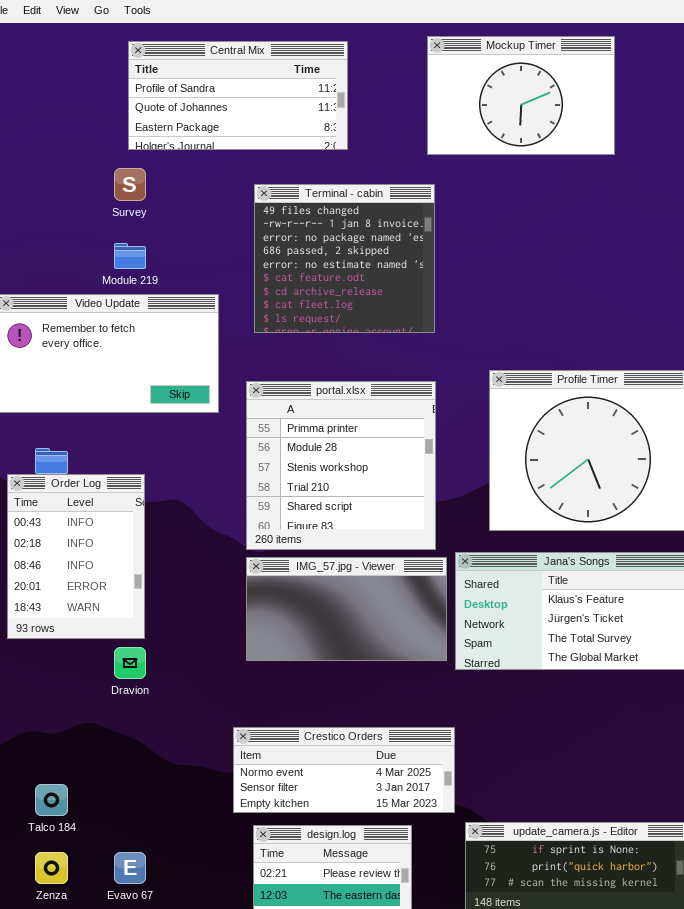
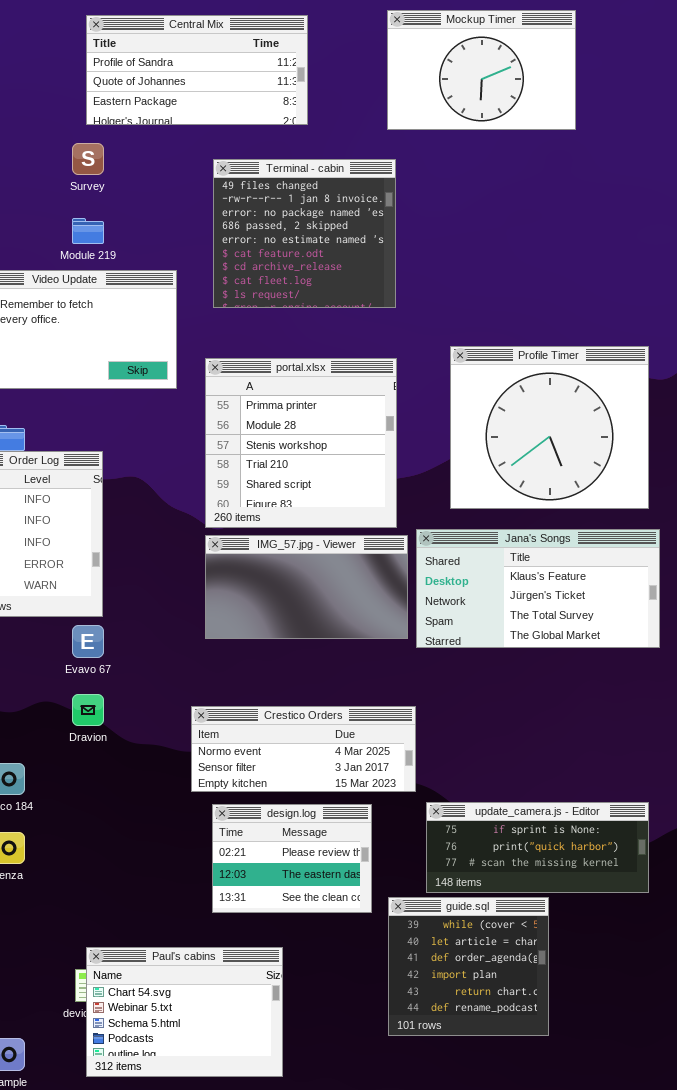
Dravion: [114,647,146,679] -> [72,694,104,726], moved
Evavo 67: [114,852,146,884] -> [72,625,104,658], moved

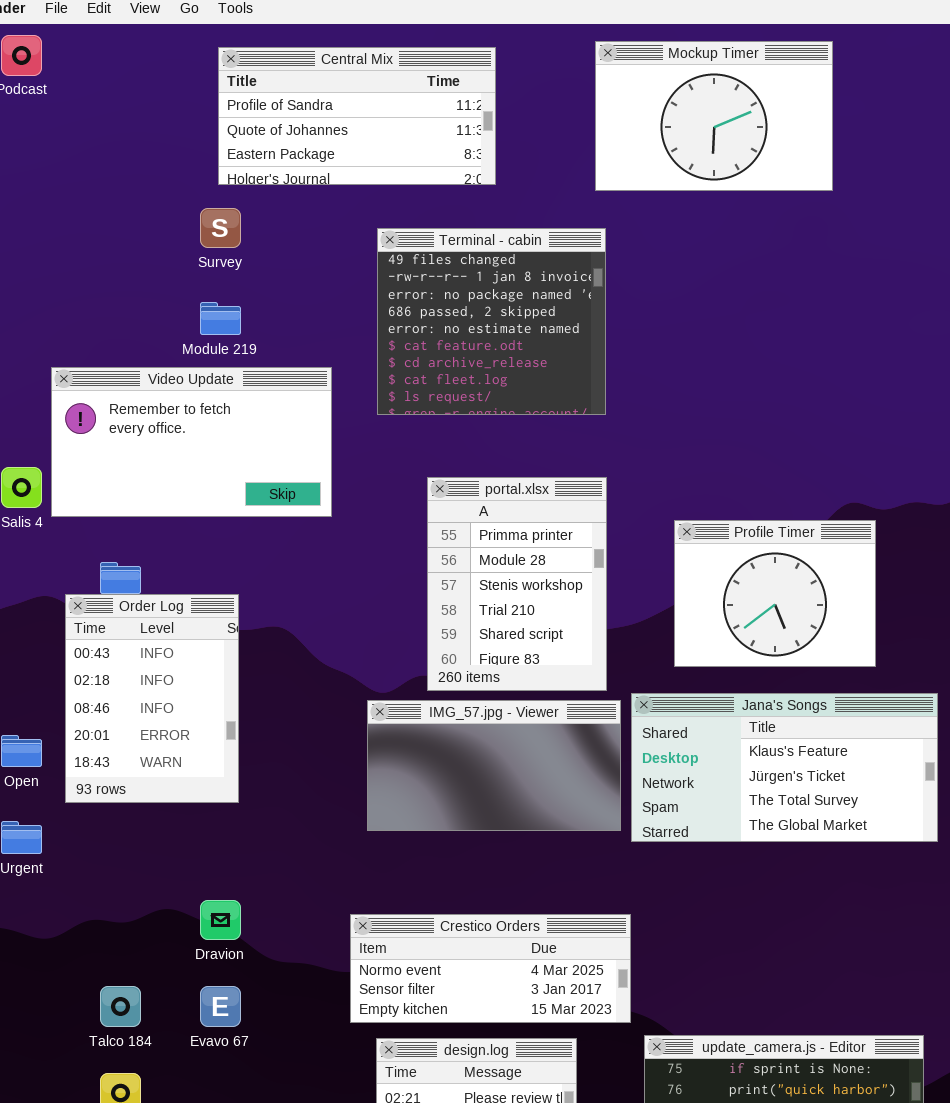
Profile Timer: [450,346,649,509] -> [674,520,876,667], resized
portal.xlsx: [205,358,397,528] -> [427,477,607,691], resized
Evavo 67: [72,625,104,658] -> [200,986,241,1027], moved

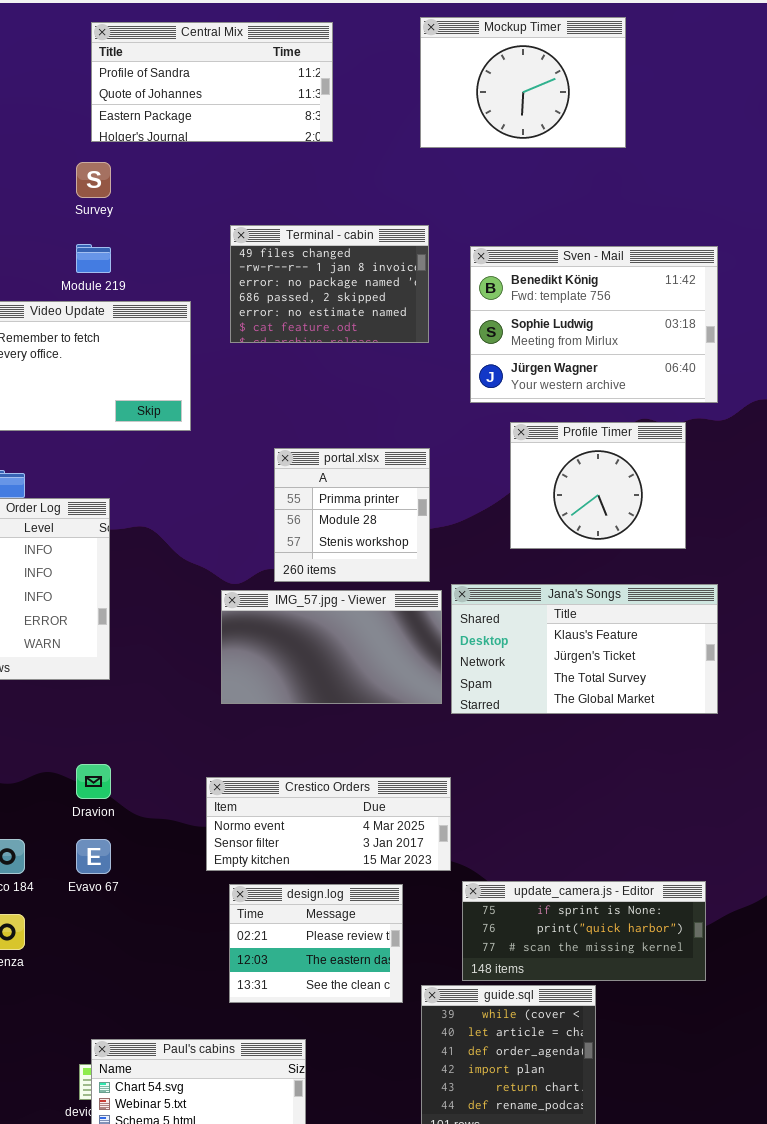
Terminal - cabin: [377,228,606,415] -> [230,225,429,343], resized
Sven - Mail: none -> [470,246,718,403], opened
portal.xlsx: [427,477,607,691] -> [274,448,430,582], resized
Profile Timer: [674,520,876,667] -> [510,422,686,549], moved

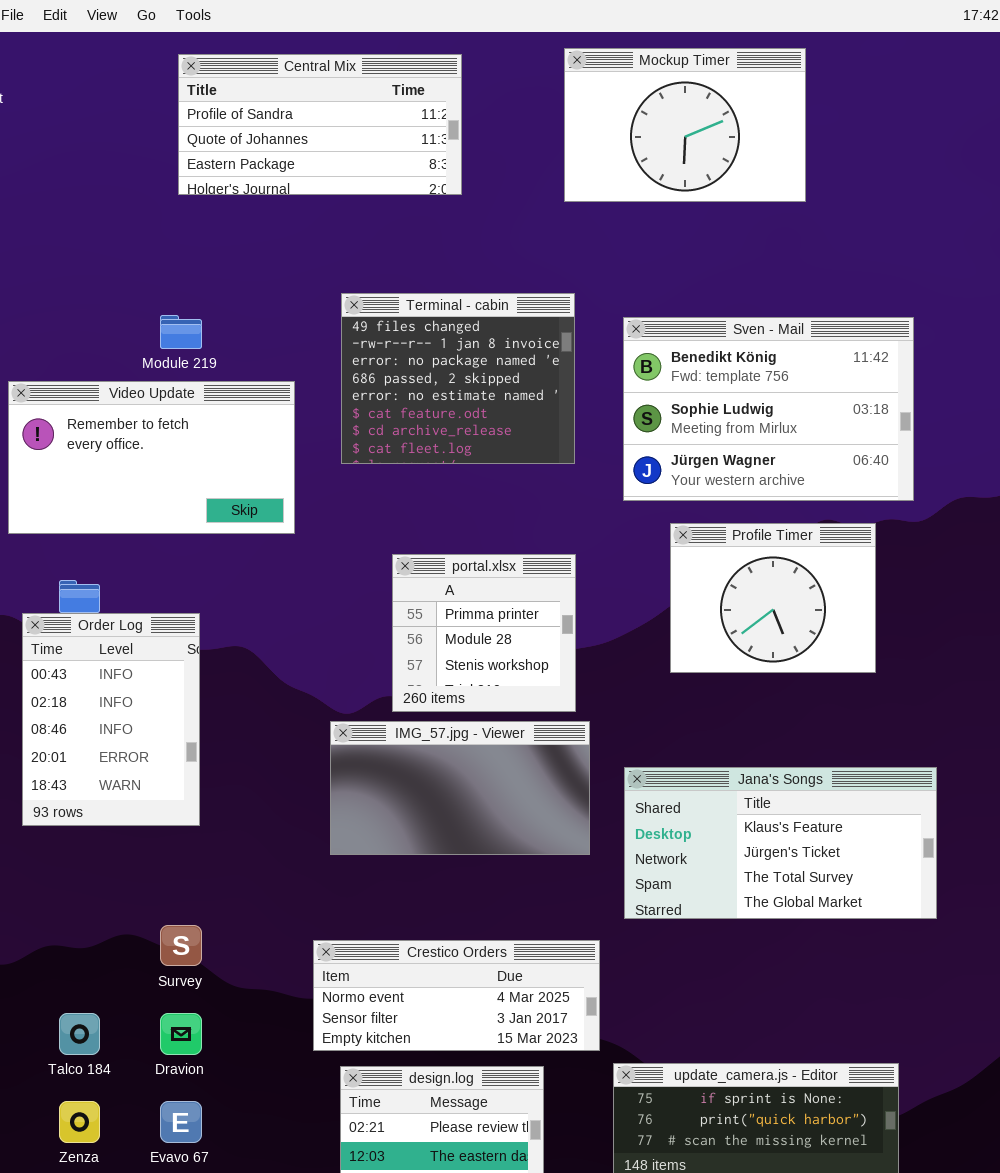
Survey: [76,162,111,198] -> [160,925,202,966], moved
Terminal - cabin: [230,225,429,343] -> [341,293,575,464], resized
Jana's Songs: [451,584,718,714] -> [624,767,937,919], moved
Dravion: [76,764,111,799] -> [160,1013,202,1055], moved
Evavo 67: [76,839,111,874] -> [160,1101,202,1143], moved

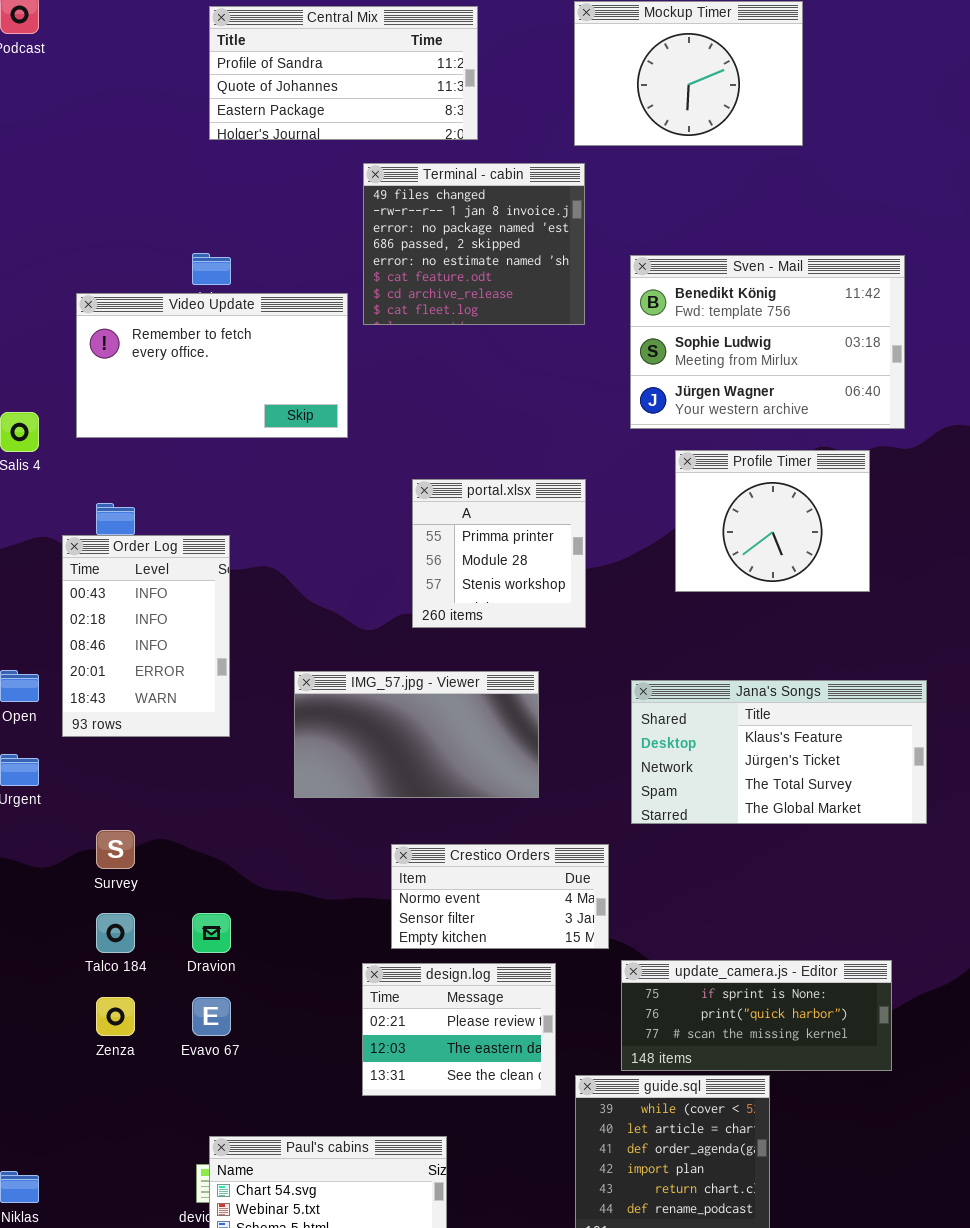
Terminal - cabin: [341,293,575,464] -> [363,163,585,325], moved
Video Update: [8,381,295,534] -> [76,293,348,438], moved
IMG_57.jpg - Viewer: [330,721,590,855] -> [294,671,539,798], moved
Survey: [160,925,202,966] -> [96,830,135,869], moved
Crestico Orders: [313,940,600,1051] -> [391,844,609,949], resized

